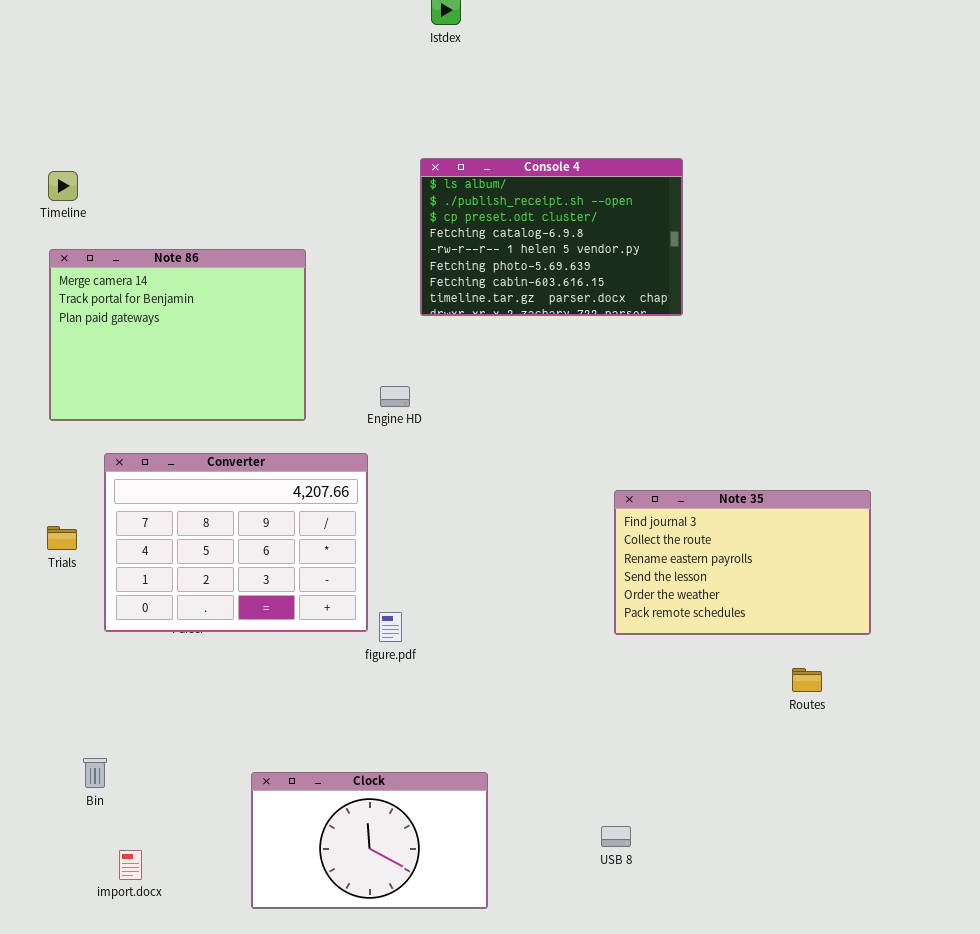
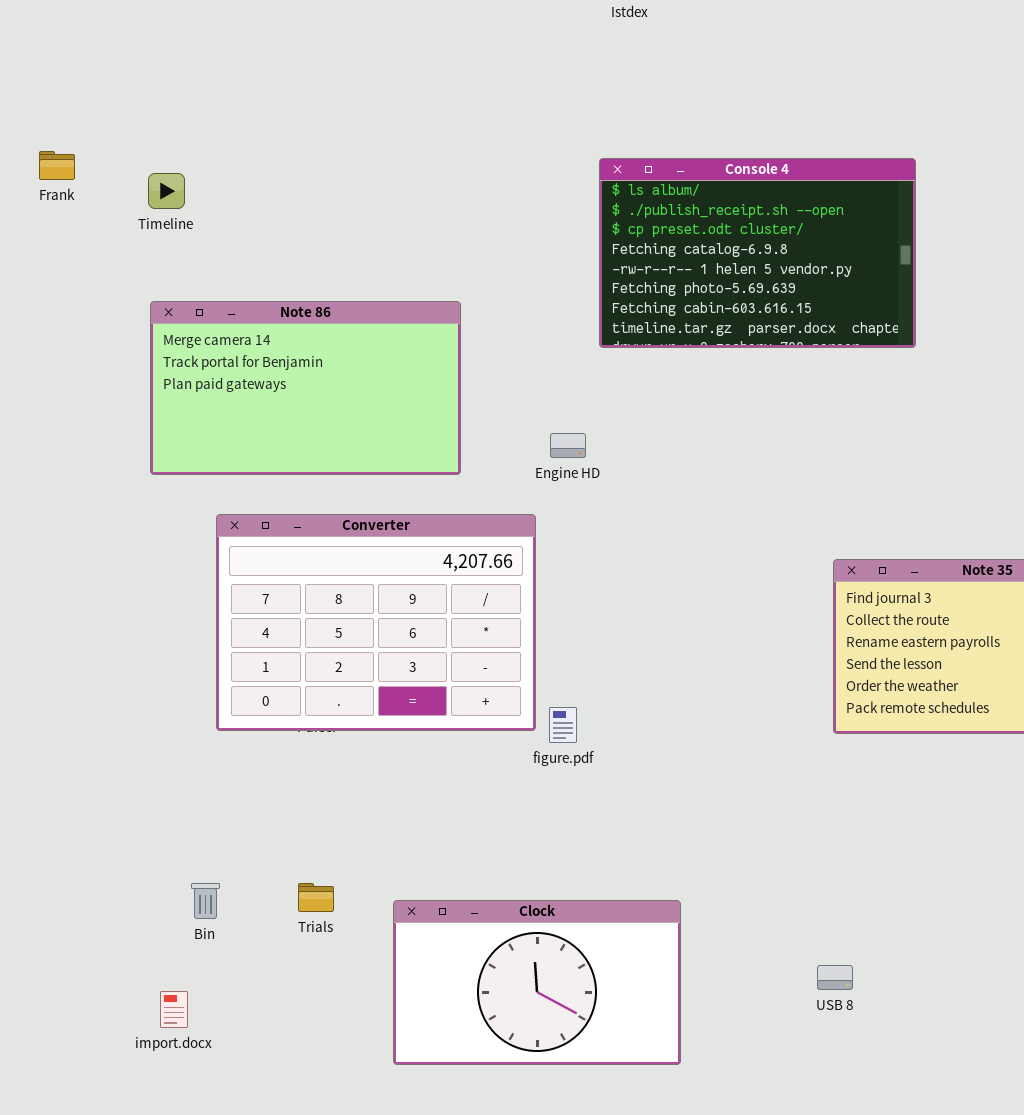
Note 86: [49,249,306,421] -> [150,301,461,475], resized
Trials: [47,526,77,550] -> [298,883,334,912], moved
import.docx: [119,850,142,880] -> [160,991,188,1028], moved

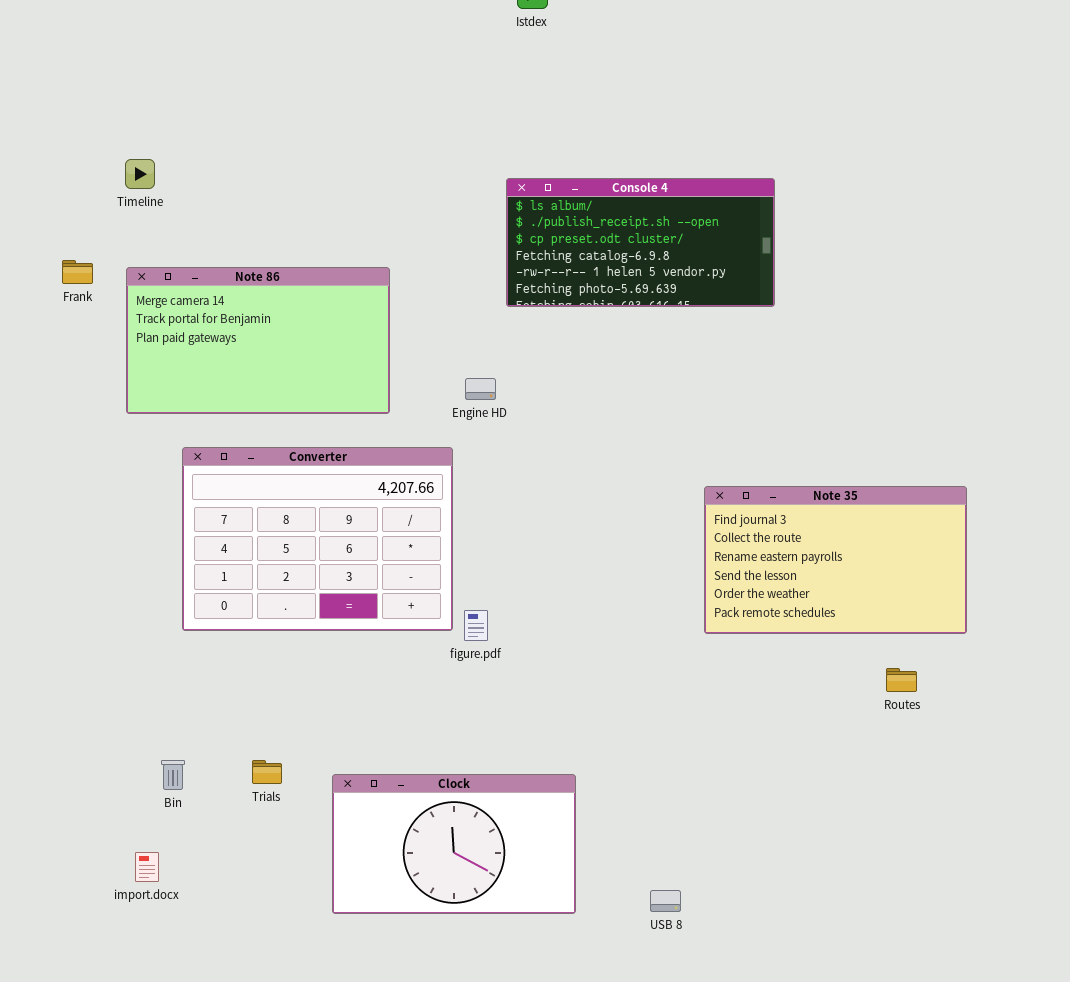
Frank: [39,151,75,180] -> [62,260,93,284], moved
Console 4: [599,158,916,348] -> [506,178,775,307], resized
USB 8: [817,965,853,990] -> [650,890,681,912], moved

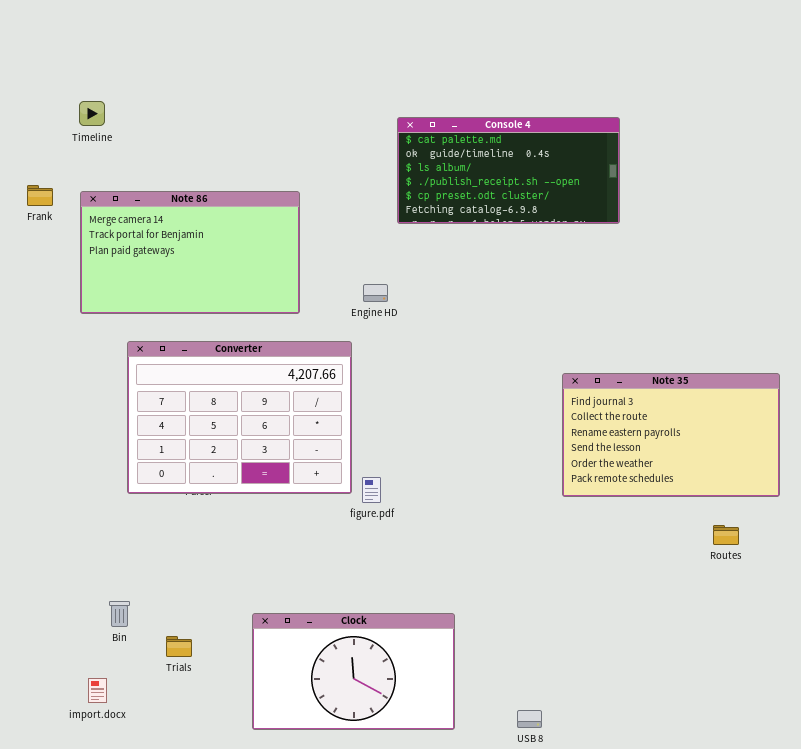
Console 4: [506,178,775,307] -> [397,117,620,224], scrolled up 2 rows
Trials: [252,760,282,784] -> [166,636,192,657], moved

